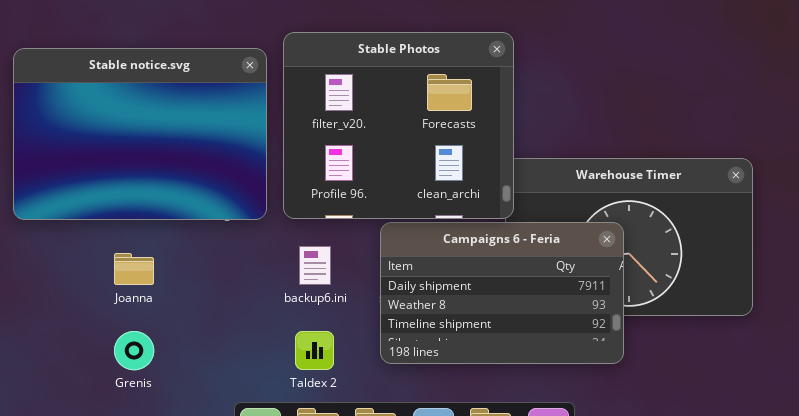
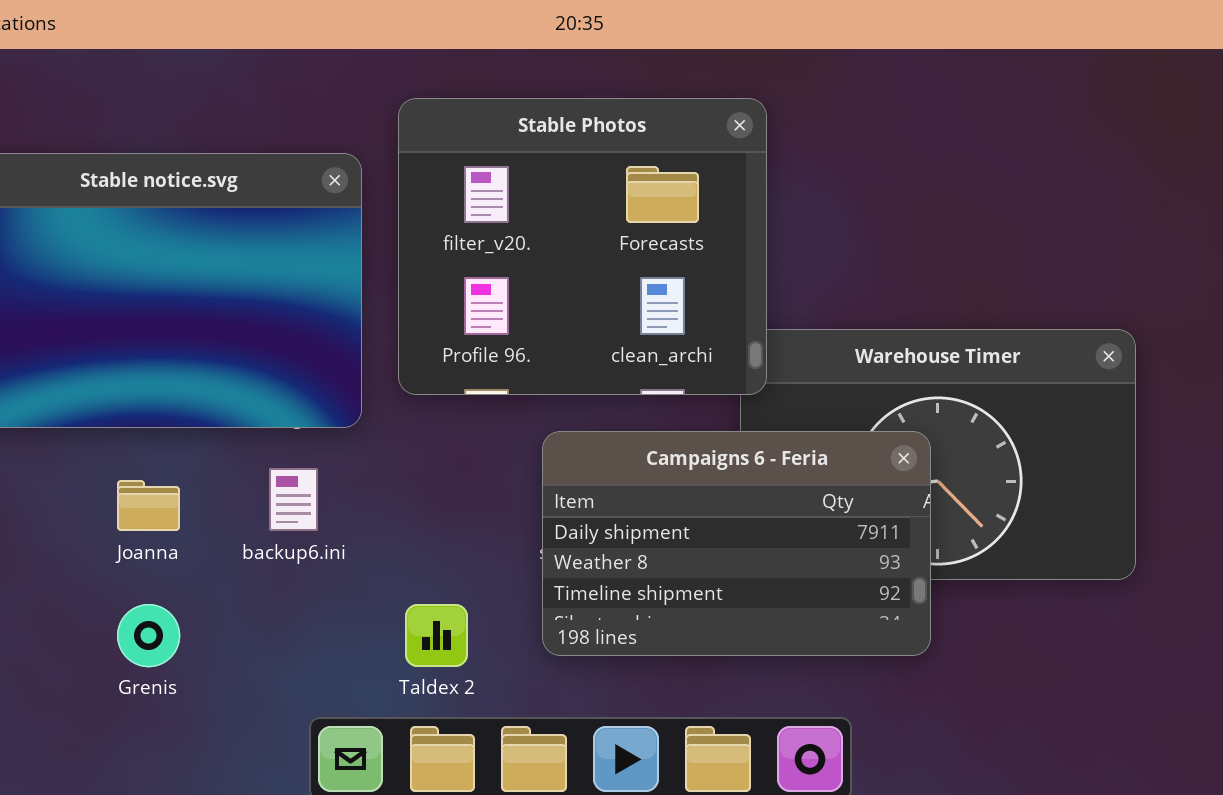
Stable Photos: [283,32,514,219] -> [398,98,767,395], moved
backup6.ini: [299,246,331,285] -> [269,468,318,531], moved

